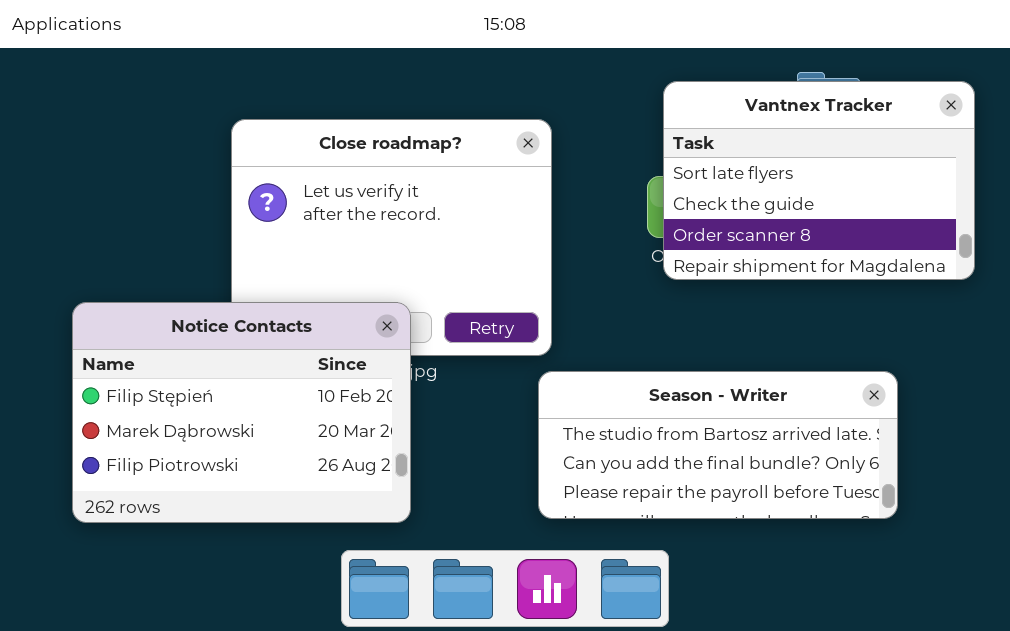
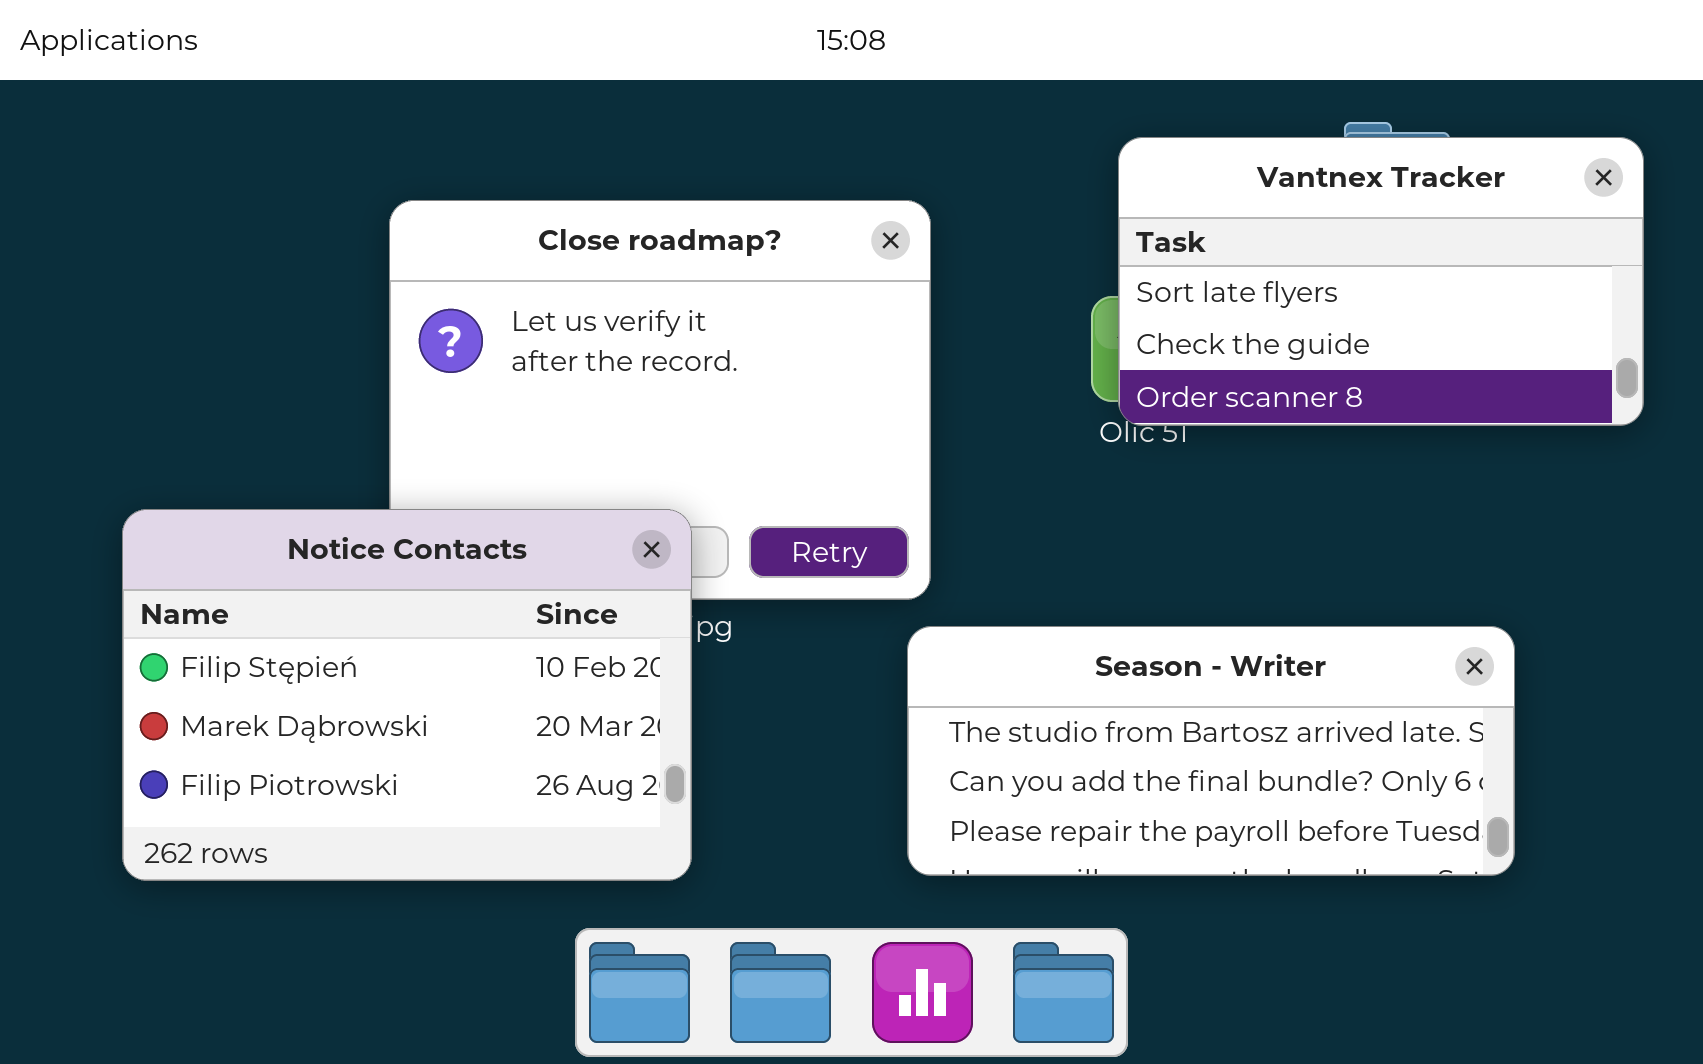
Vantnex Tracker: [663,81,975,280] -> [1118,137,1644,426], resized

